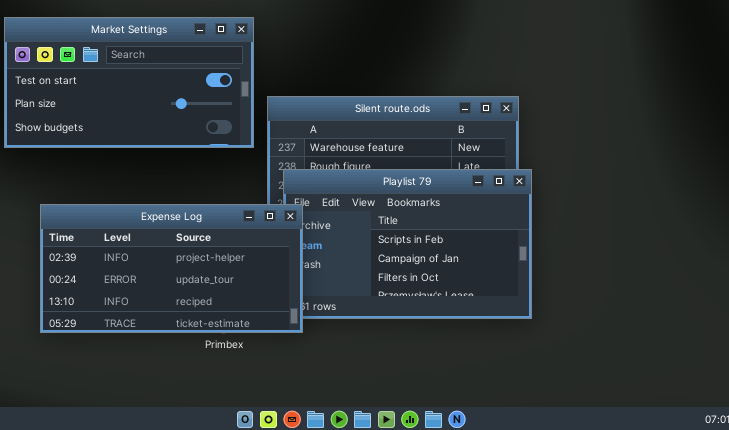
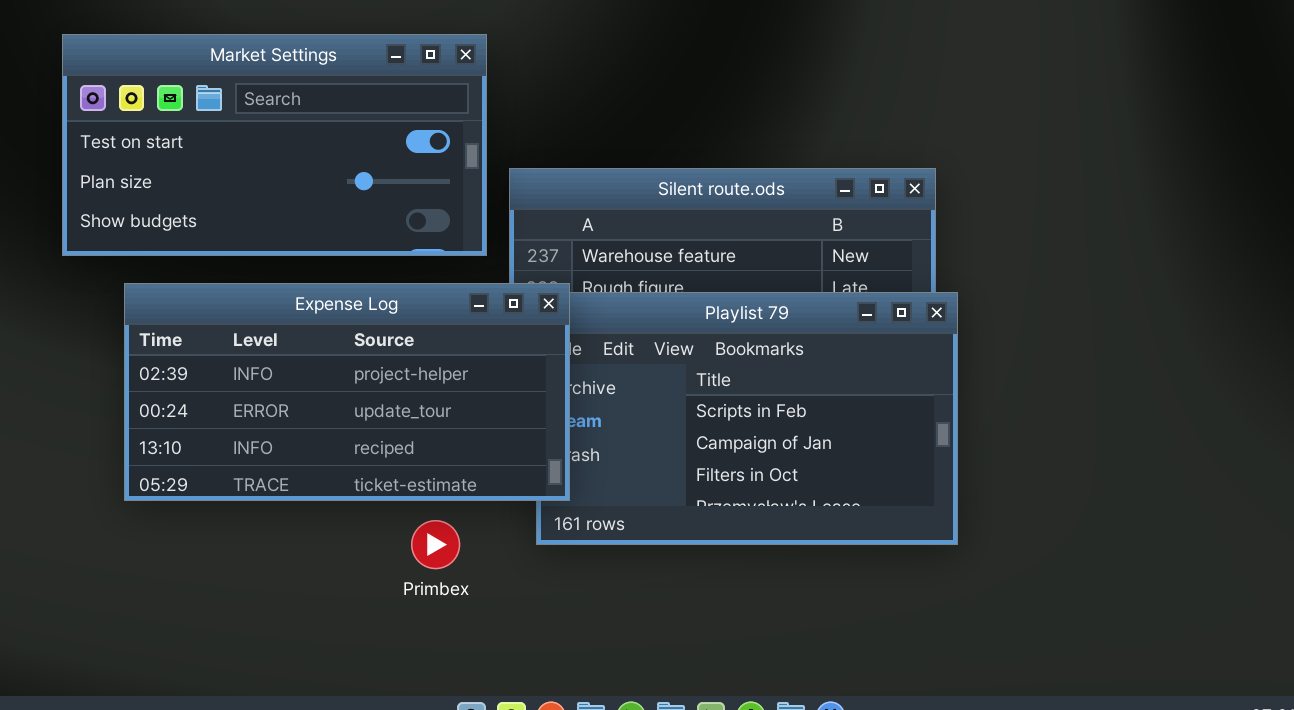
Expense Log: [40,204,303,333] -> [124,283,570,501], moved

